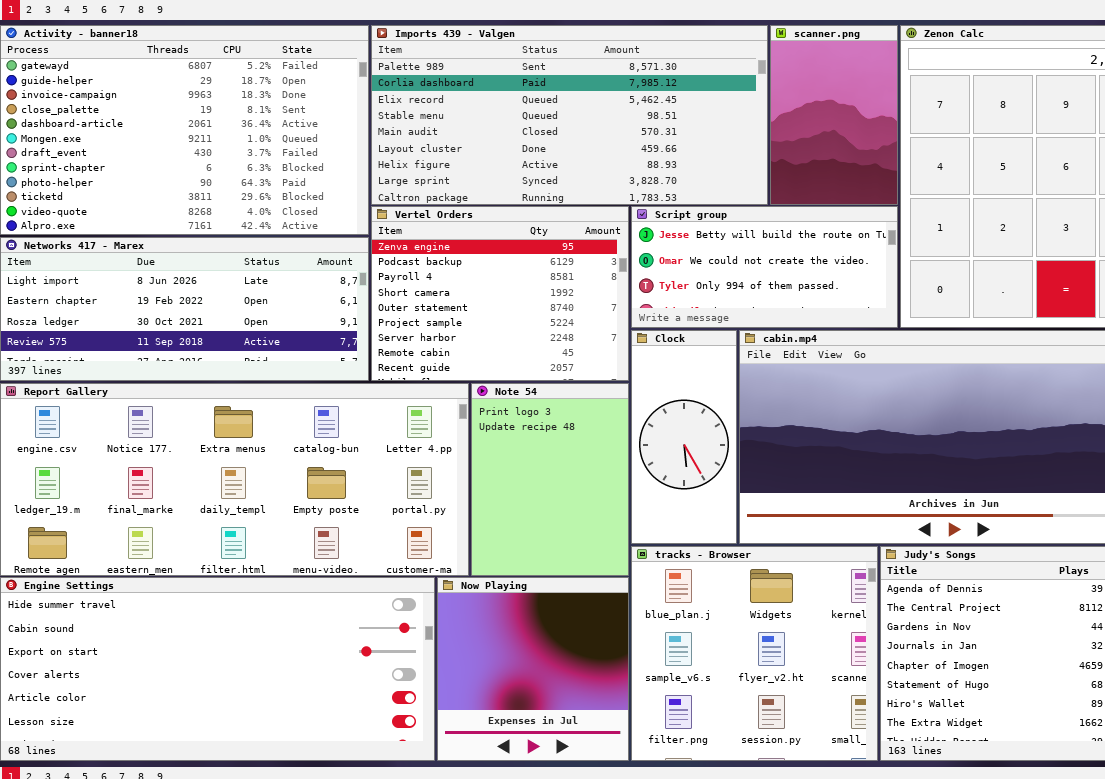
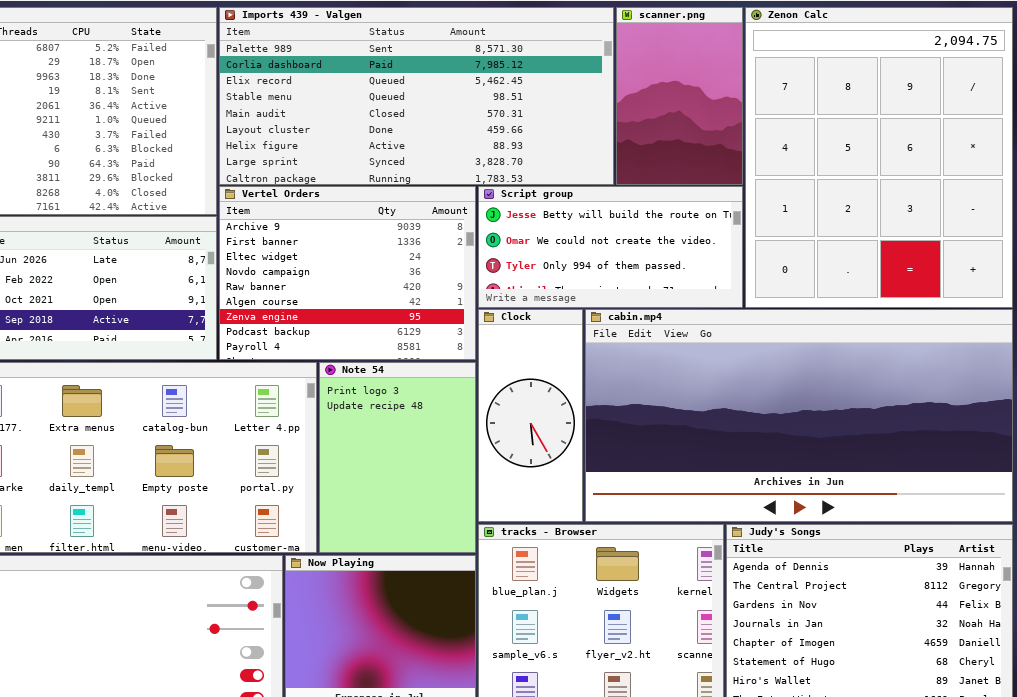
Vertel Orders: [371,206,629,381] -> [219,186,476,360], scrolled up 6 rows

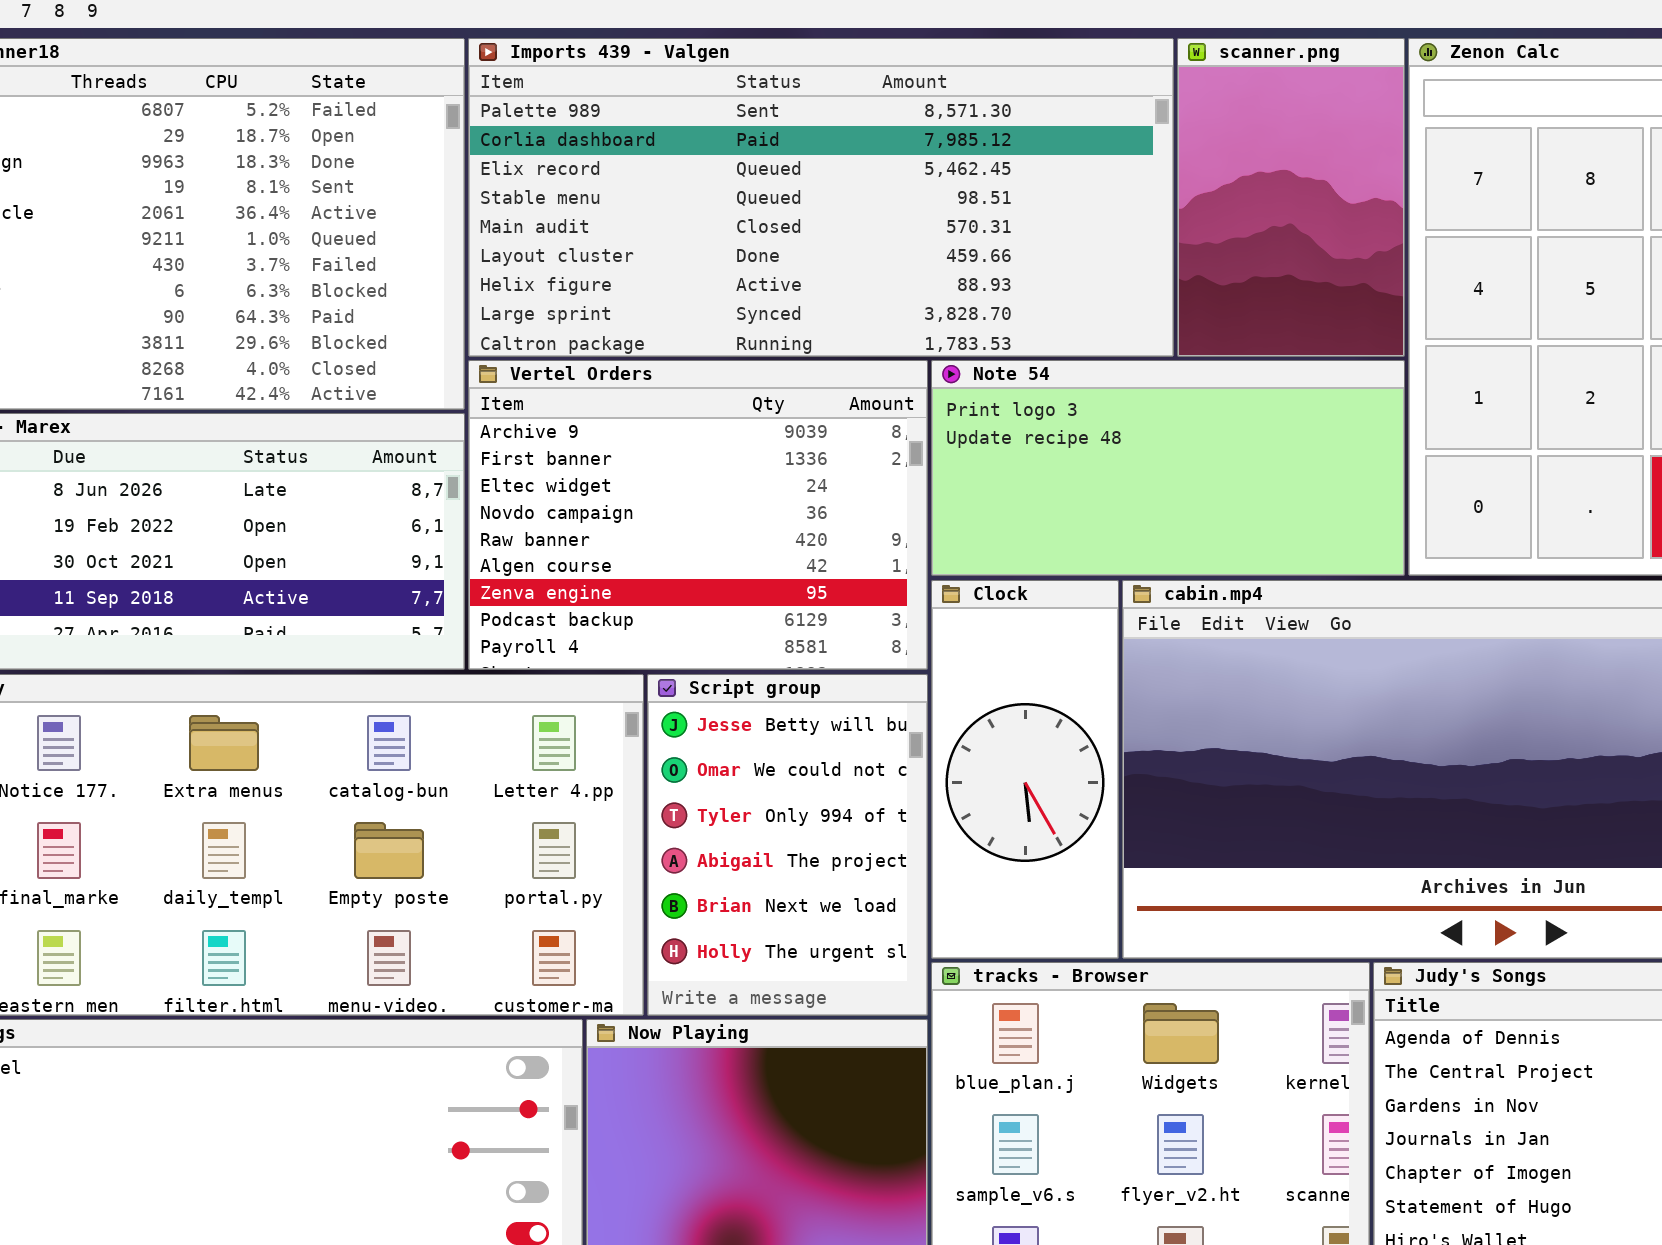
Script group: [478,186,743,308] -> [647,674,928,1016], moved, resized
Note 54: [319,362,476,553] -> [931,360,1405,576], moved, resized

